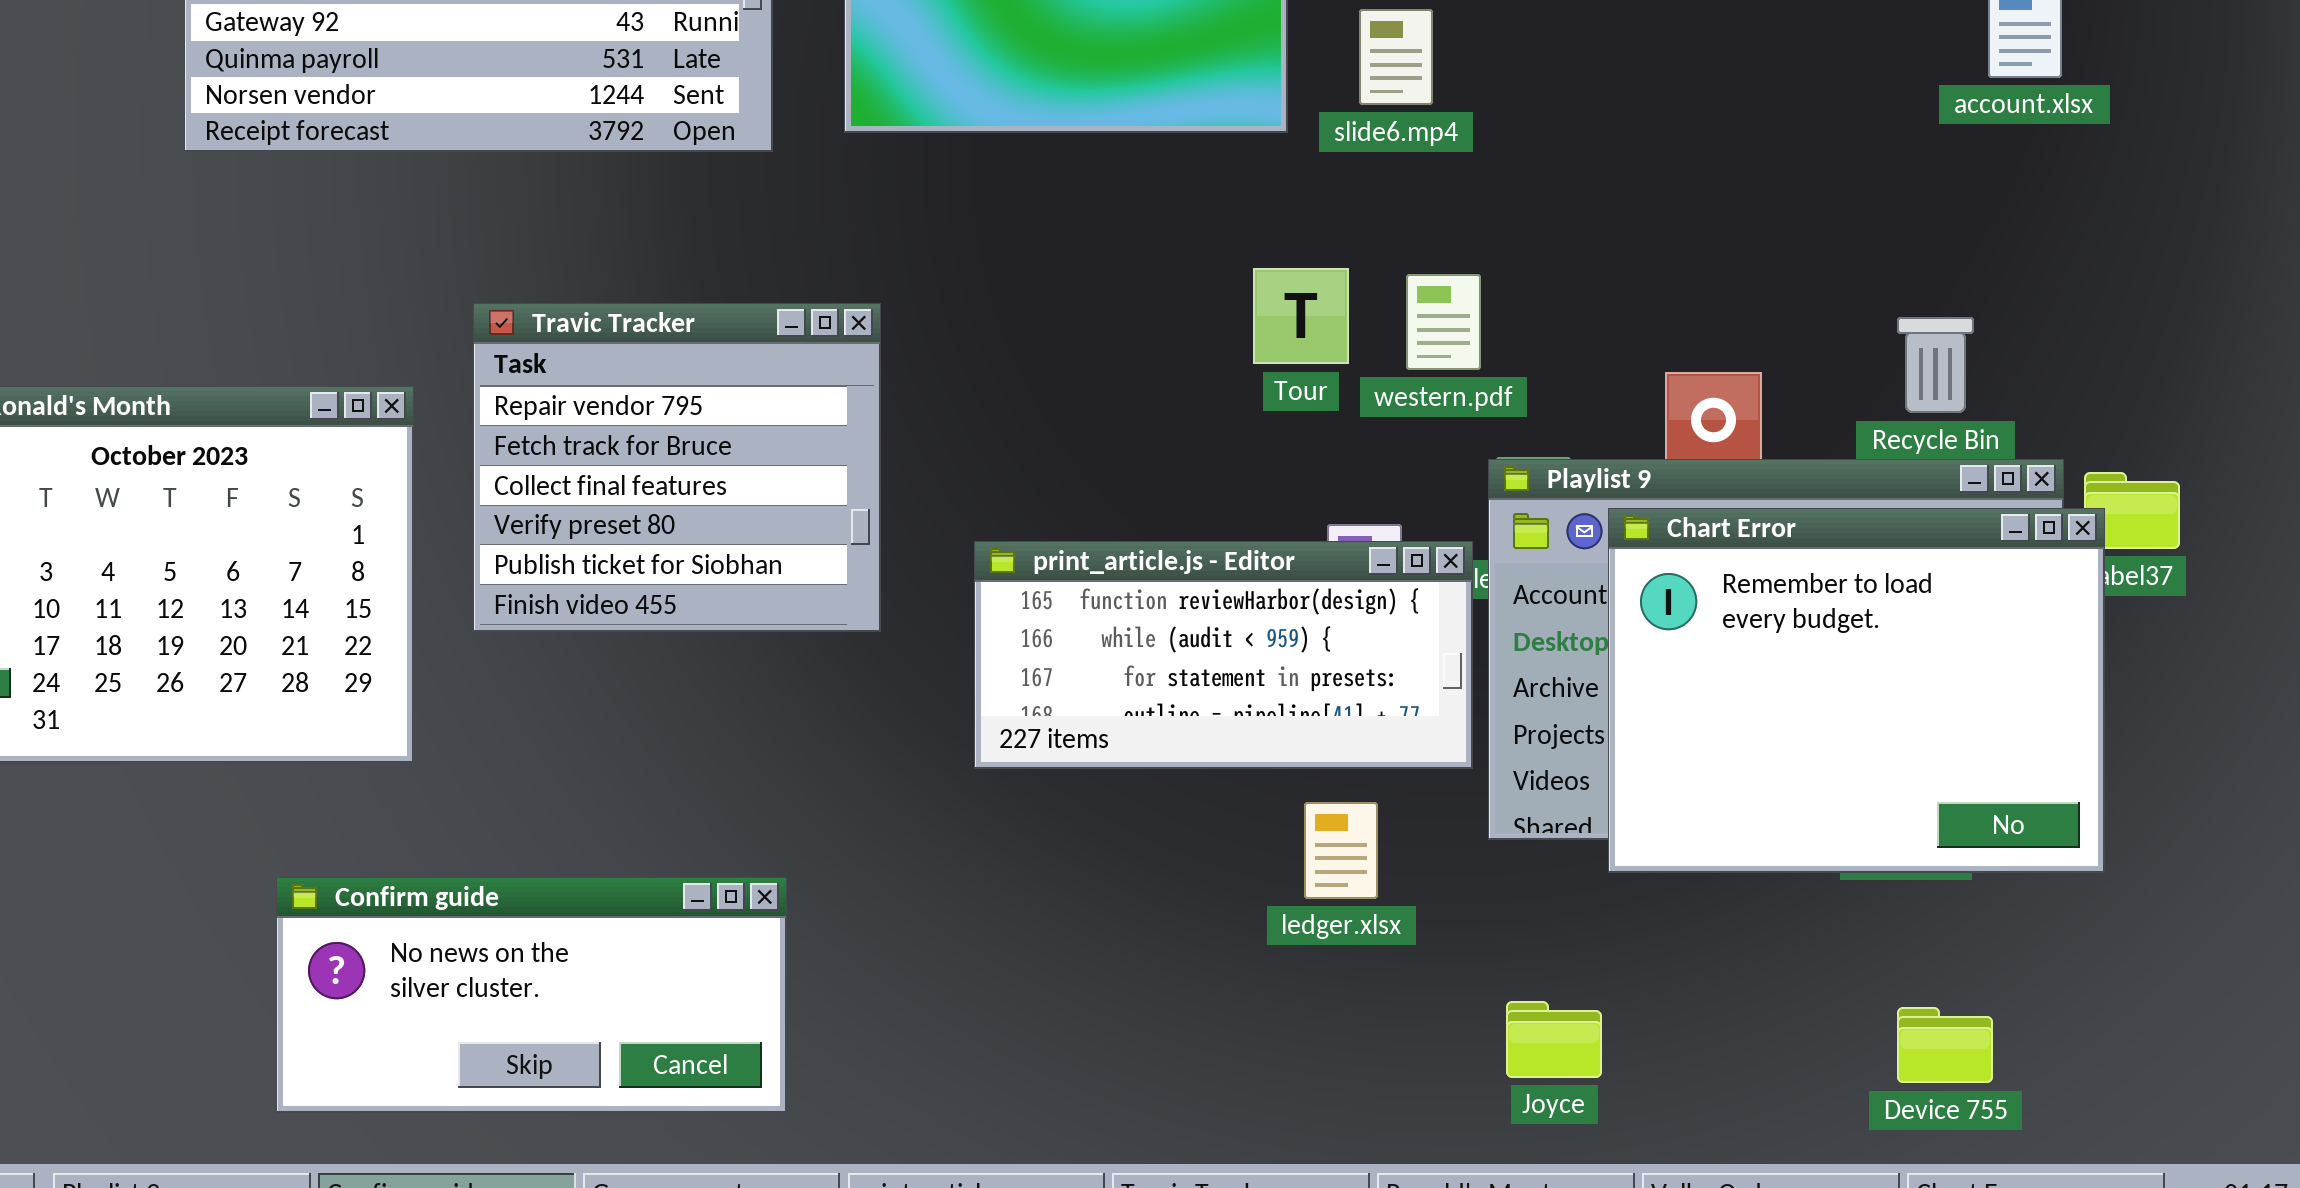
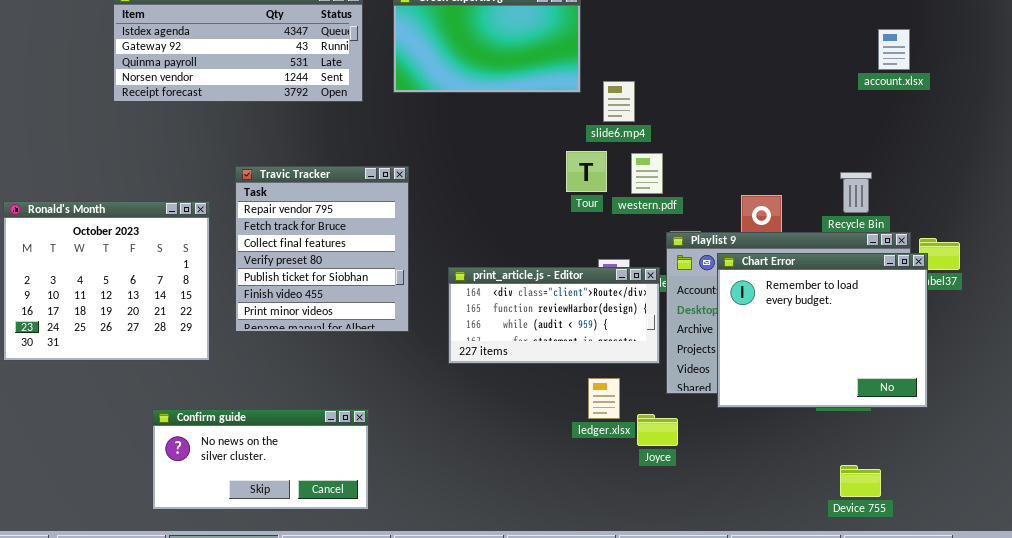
slide6.mp4: [1359,9,1433,105] -> [603,81,635,122], moved
Travic Tracker: [473,303,881,632] -> [235,166,409,332], resized
print_article.js - Editor: [974,541,1473,769] -> [448,267,660,364], scrolled up 1 row
Joyce: [1506,1001,1602,1078] -> [637,414,678,446], moved

